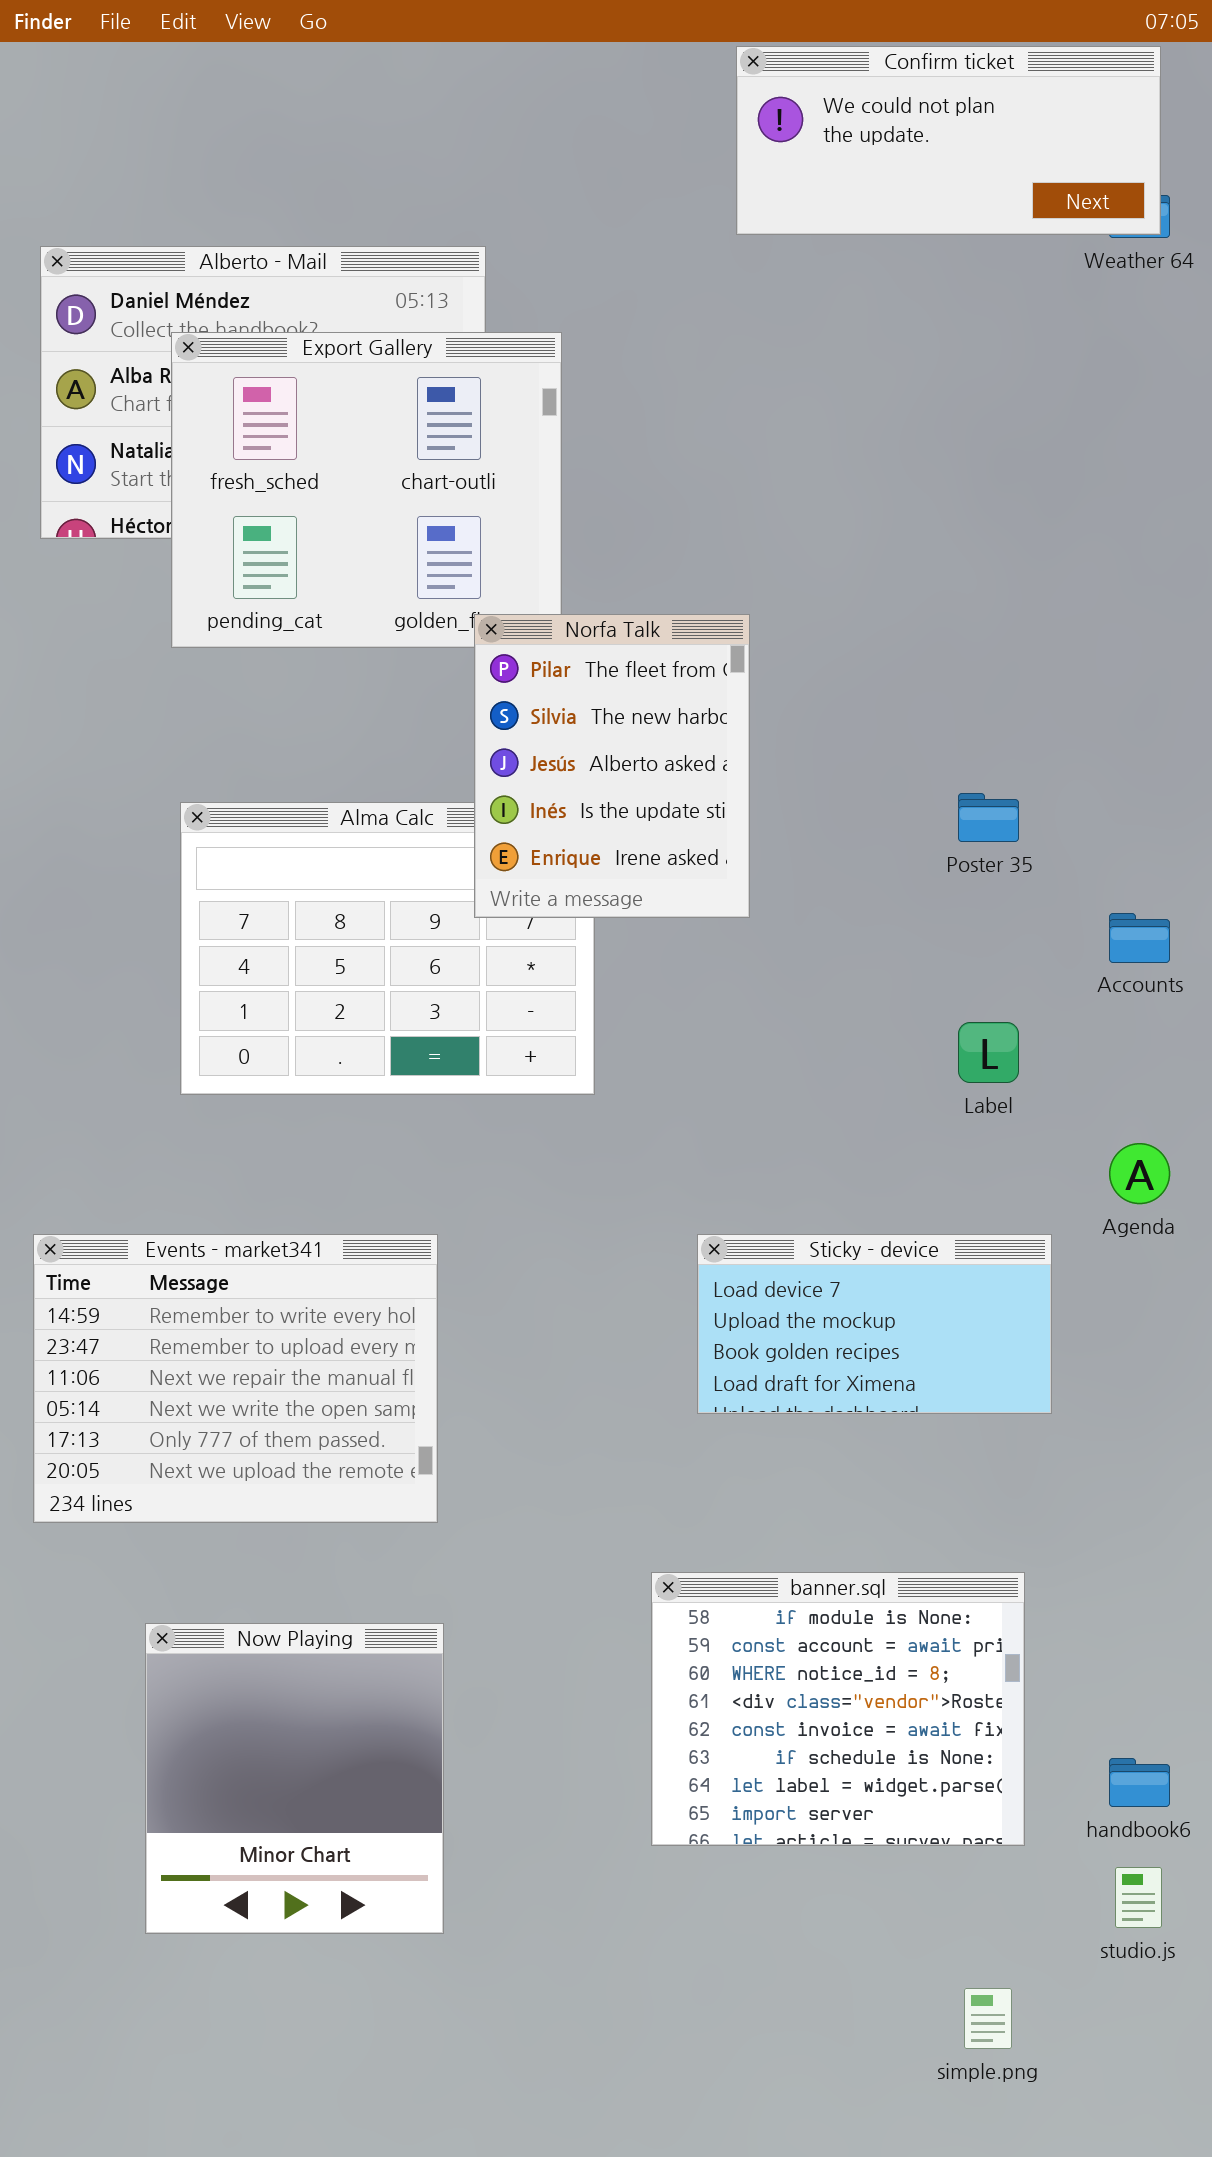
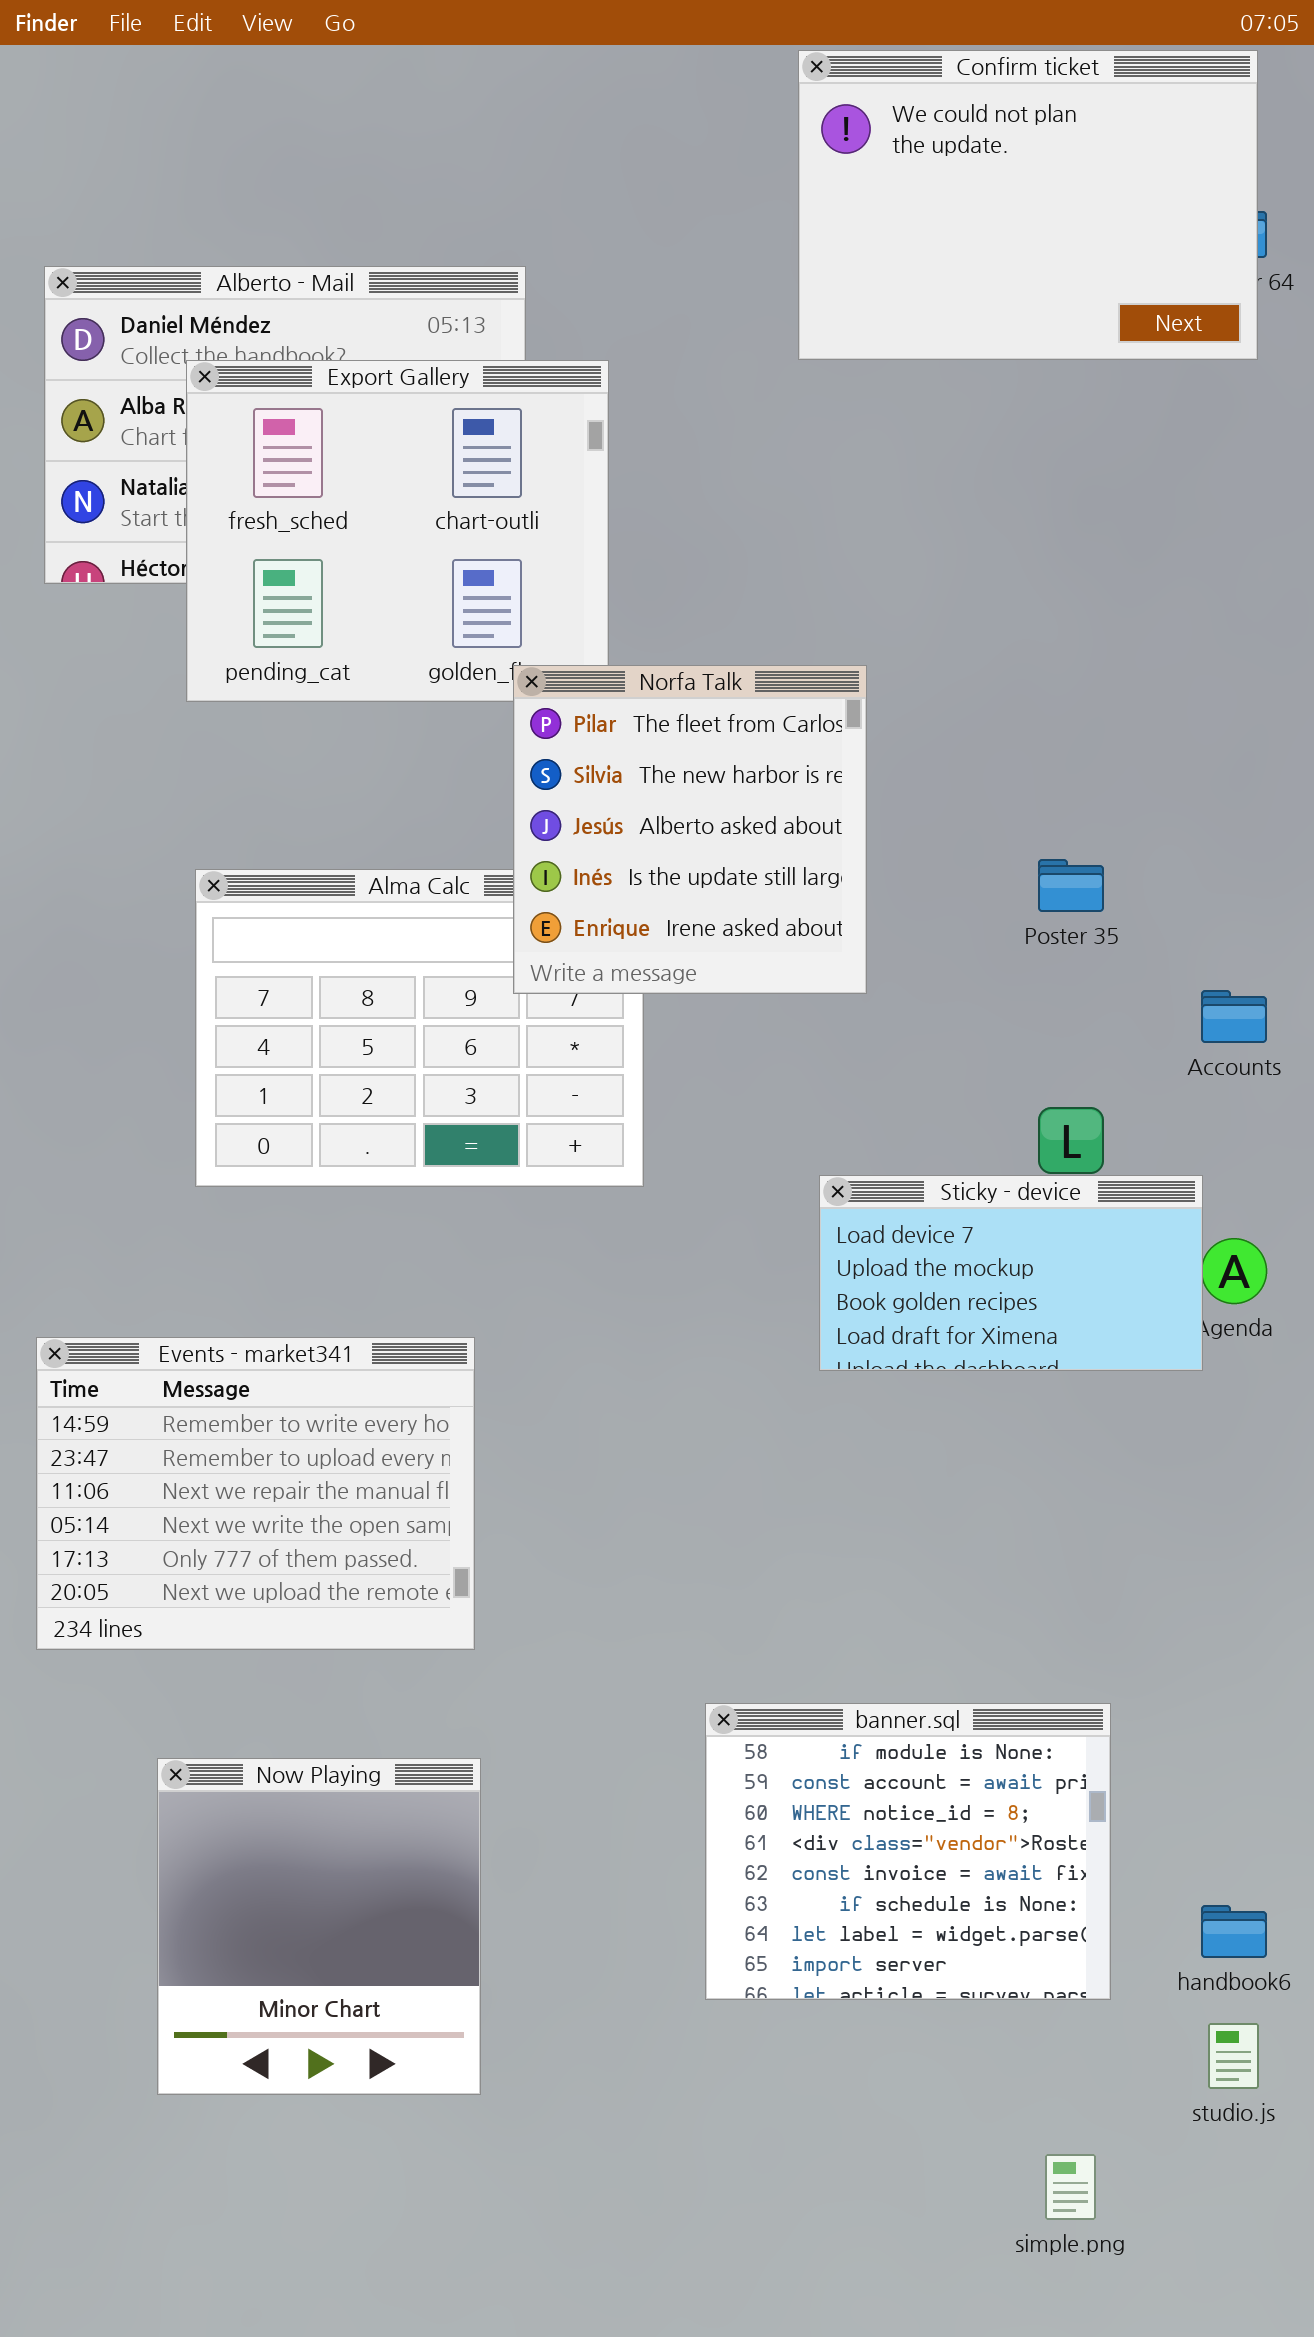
Confirm ticket: [736,46,1161,235] -> [798,50,1258,360], resized
Norfa Talk: [474,614,750,918] -> [513,665,867,994], resized
Sticky - device: [697,1234,1052,1414] -> [819,1175,1203,1371], moved

